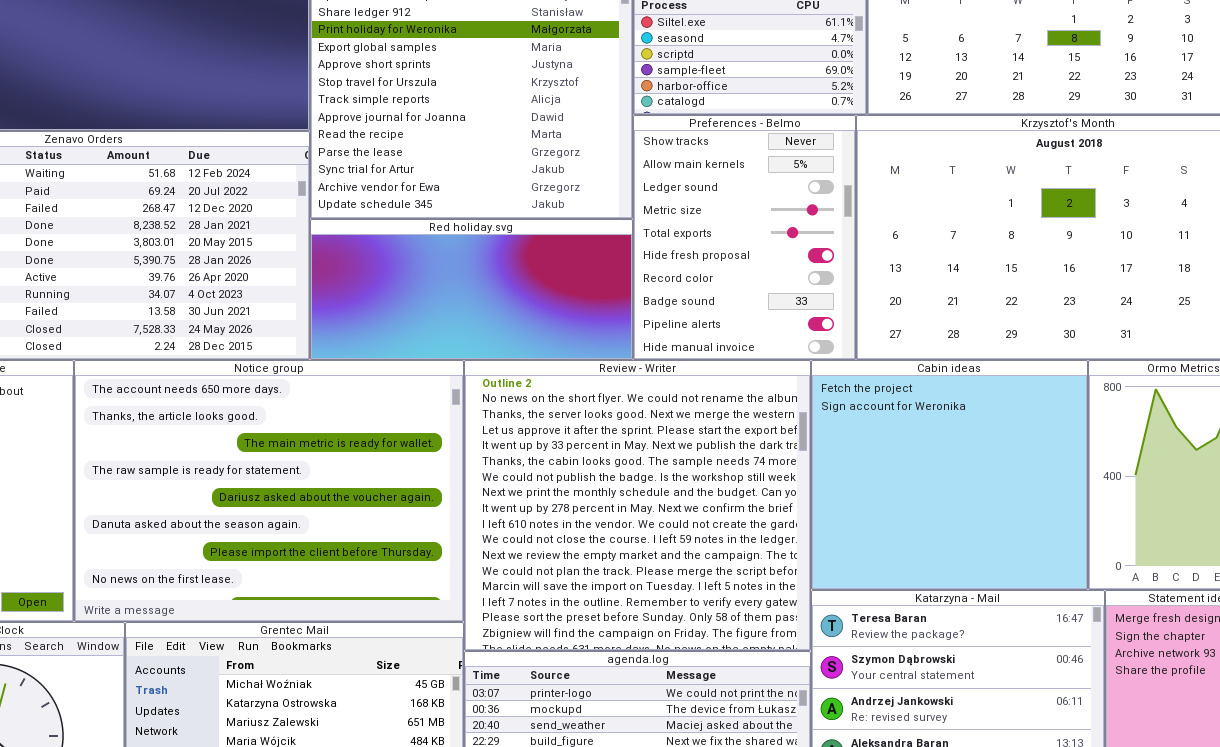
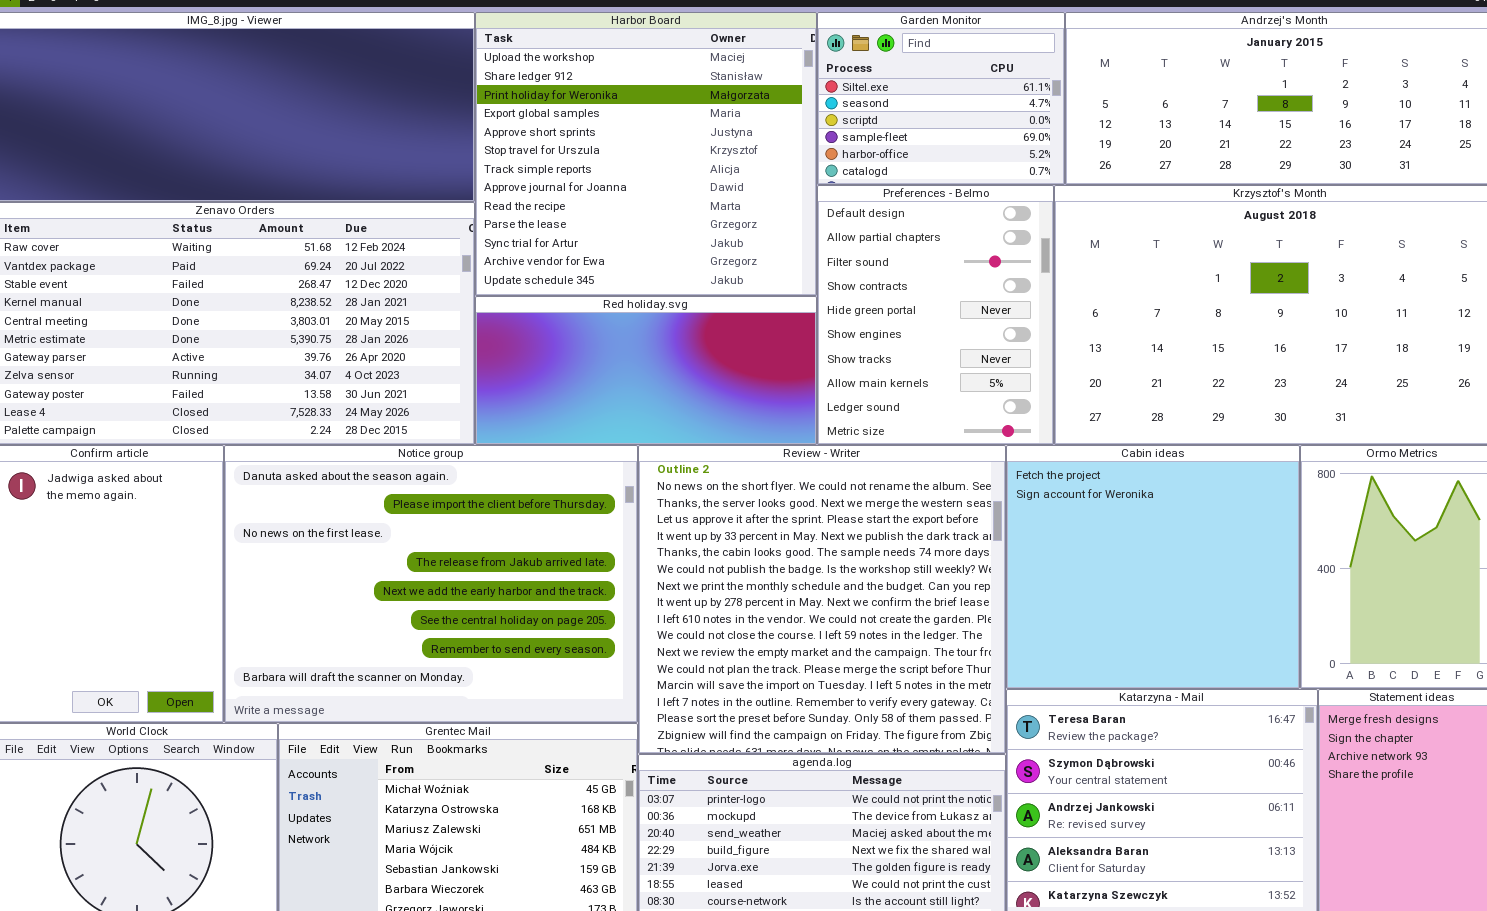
Preferences - Belmo: [633,115,856,360] -> [817,185,1054,445], scrolled up 6 rows
Notice group: [74,360,464,622] -> [224,445,638,723], scrolled down 5 rows

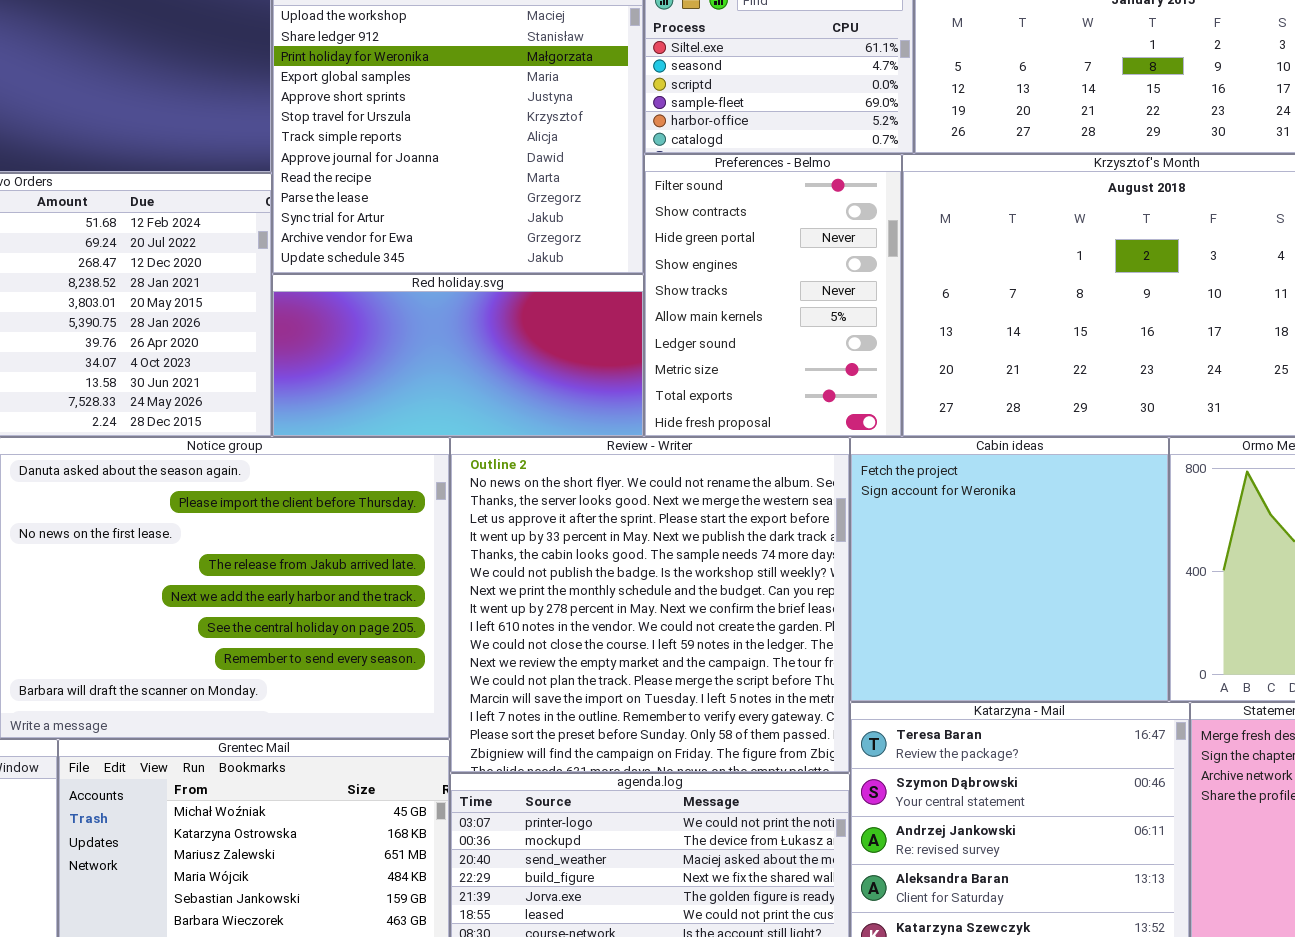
Preferences - Belmo: [817,185,1054,445] -> [644,154,902,437], scrolled down 2 rows

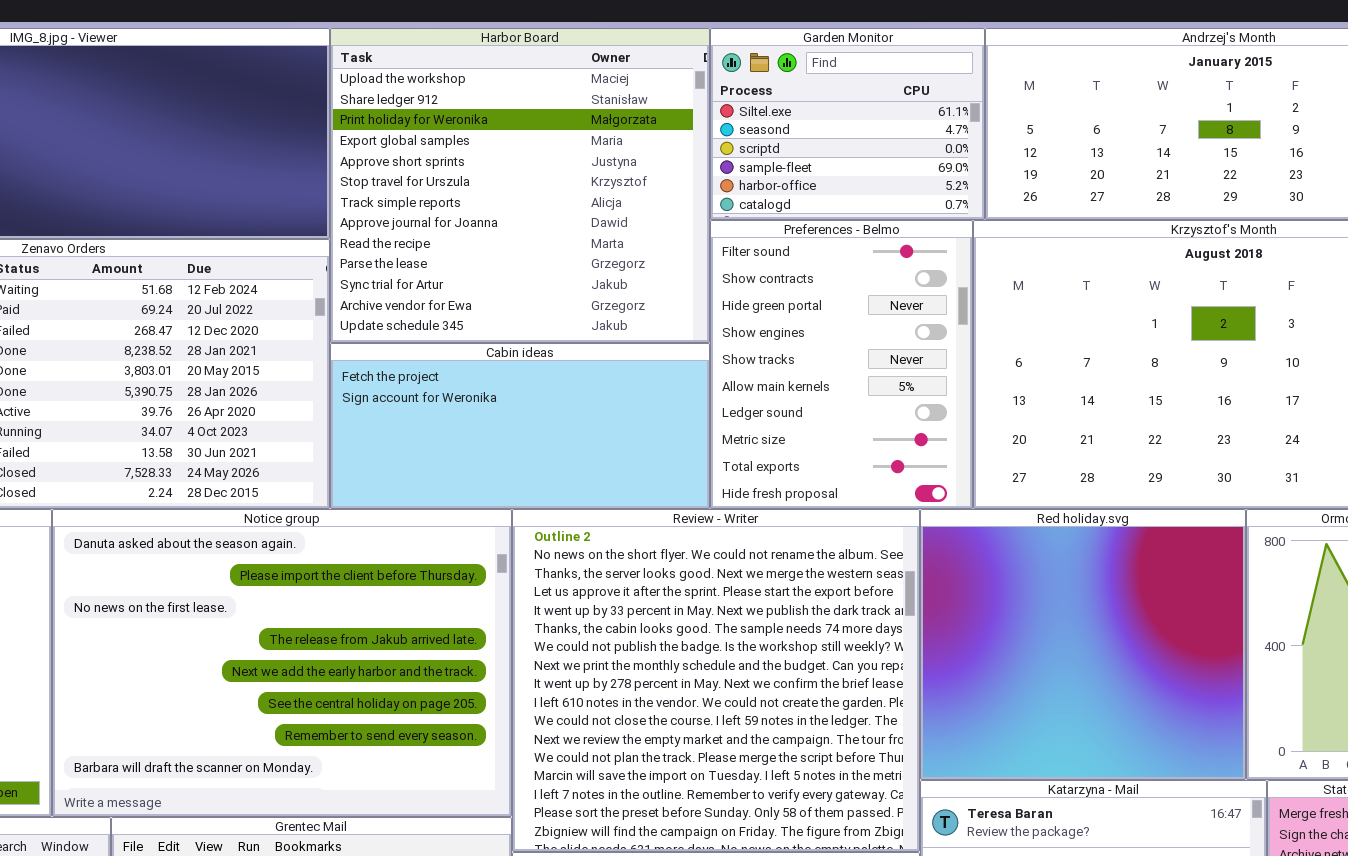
Red holiday.svg: [272,274,644,437] -> [920,509,1246,780], moved, resized
Cabin ideas: [850,437,1169,702] -> [330,343,710,509], moved, resized

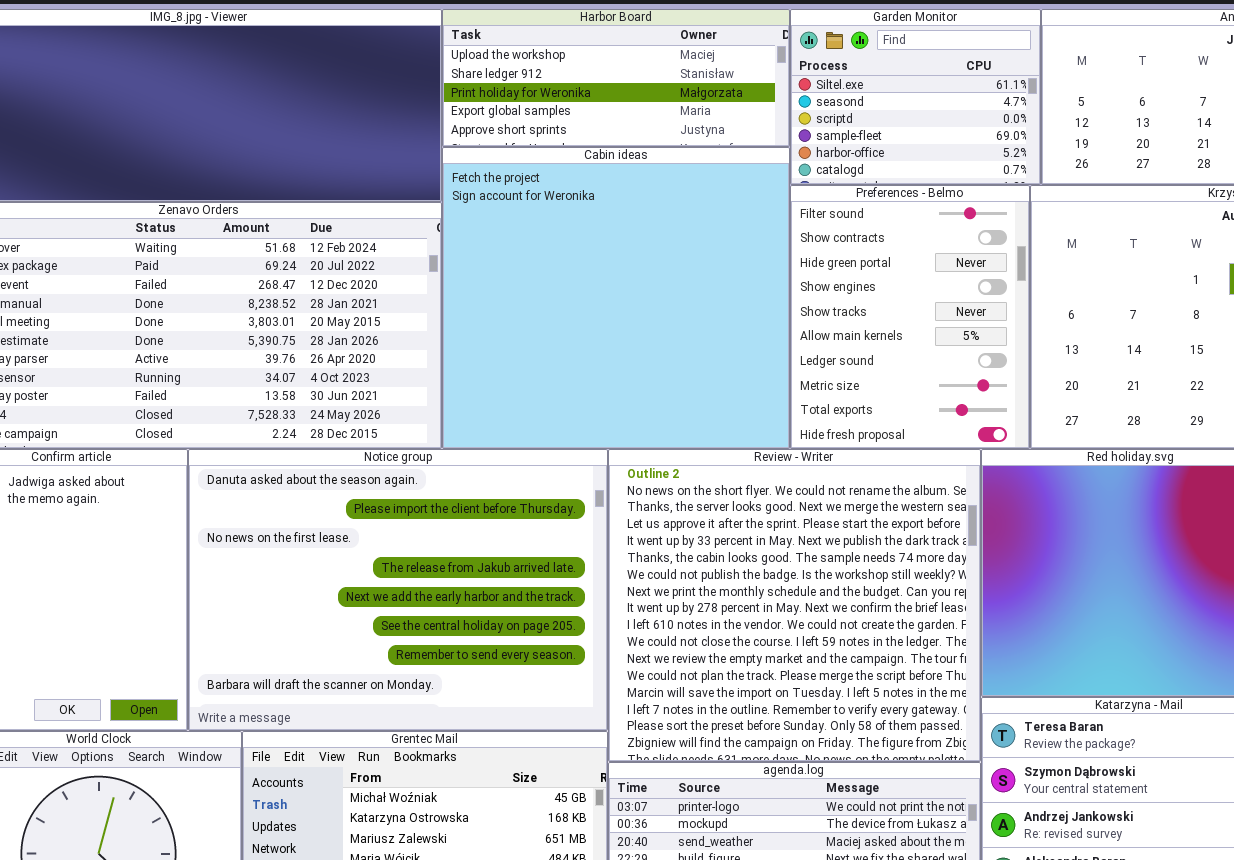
Harbor Board: [330,28,710,343] -> [442,9,790,147], resized
Cabin ideas: [330,343,710,509] -> [442,147,790,449], resized

